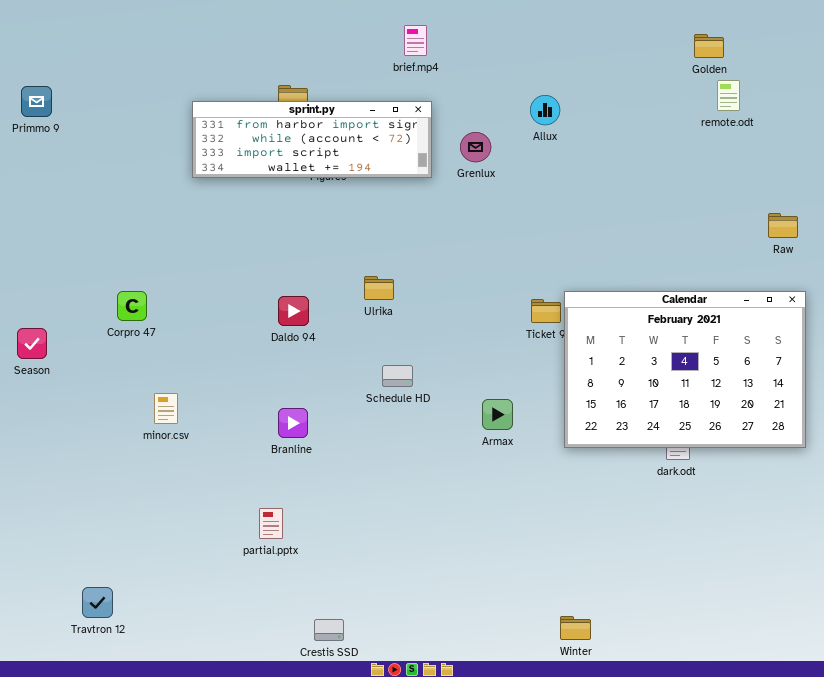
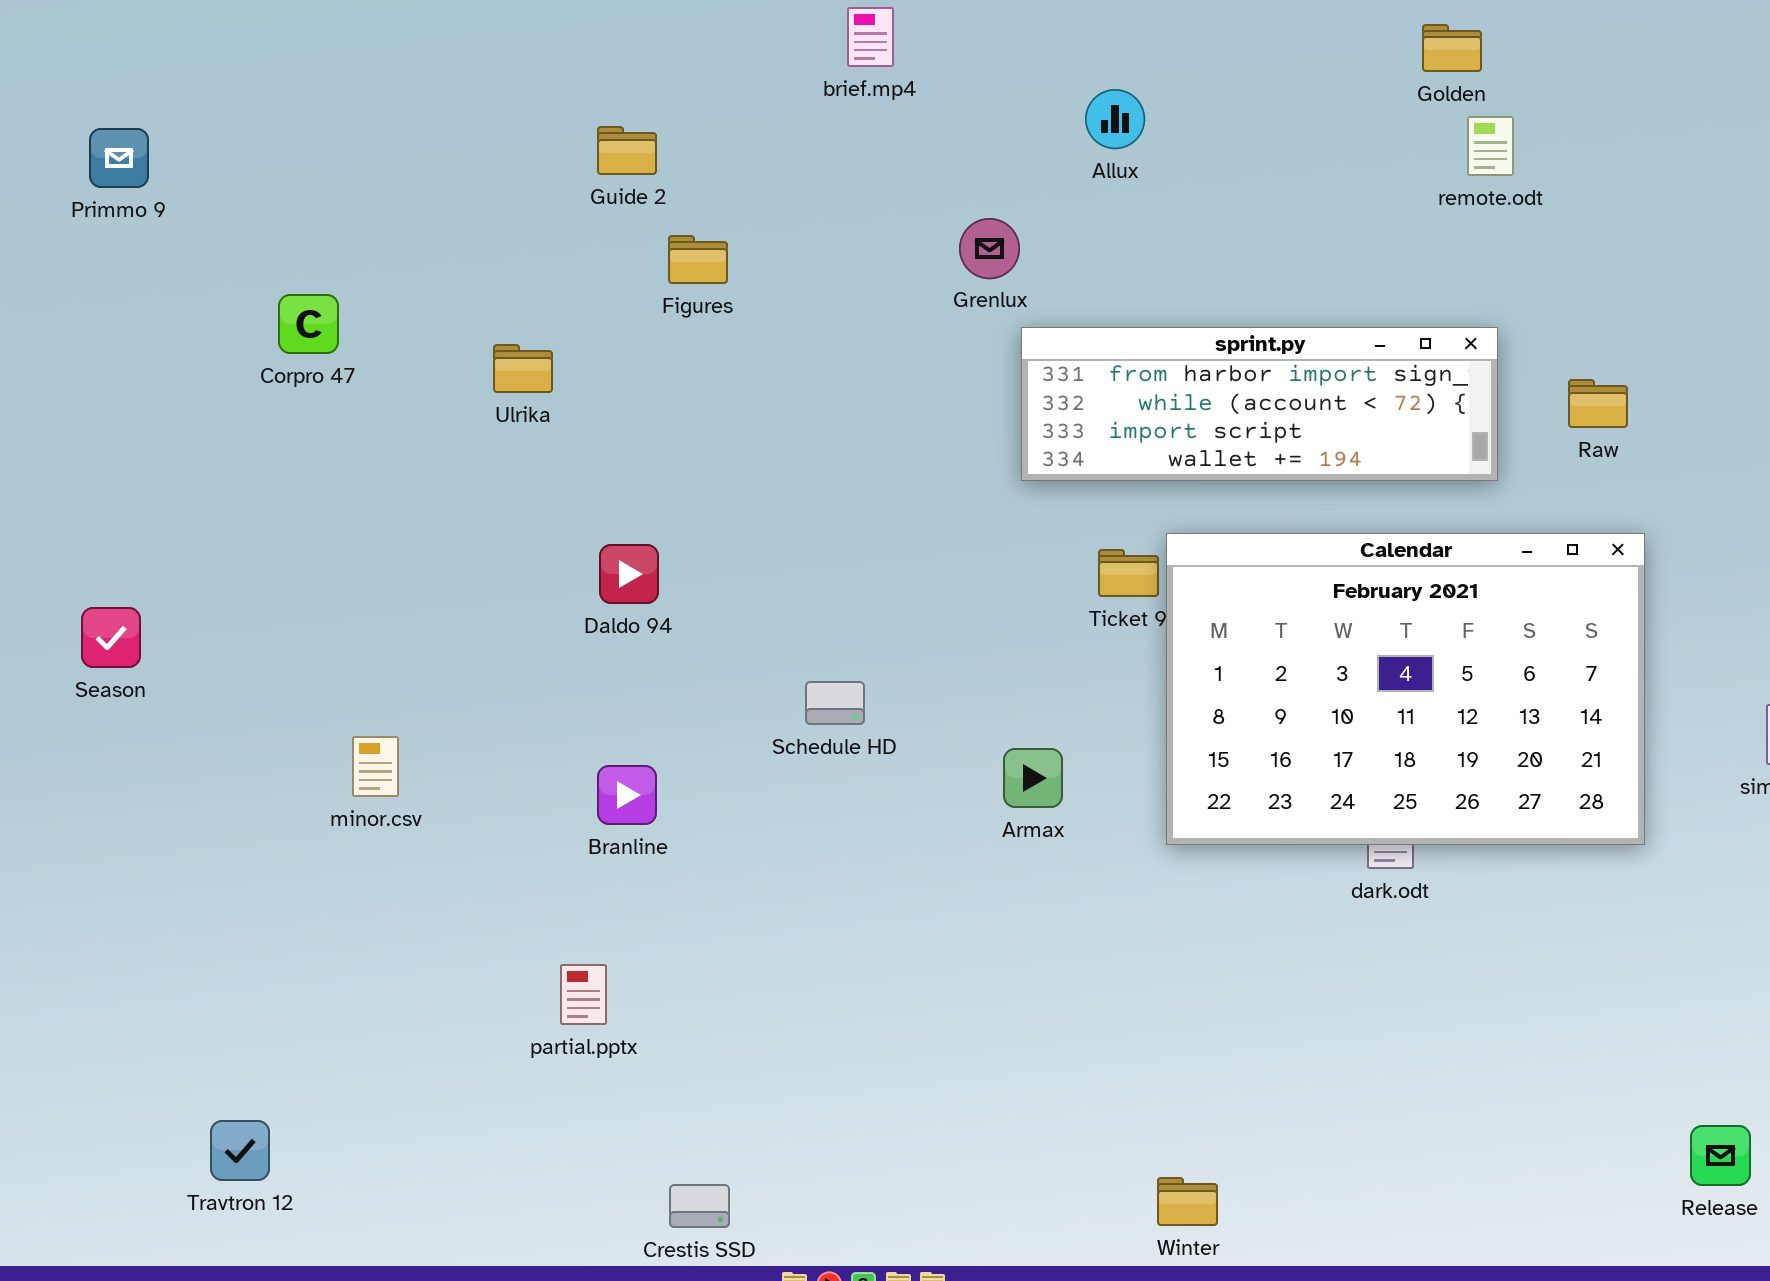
Allux: [530,95,560,125] -> [1085,89,1145,149], moved
sprint.py: [192,101,432,178] -> [1021,327,1498,481], moved
Ulrika: [364,276,394,300] -> [493,344,553,393], moved
Corpro 47: [117,291,147,321] -> [278,294,339,354], moved

